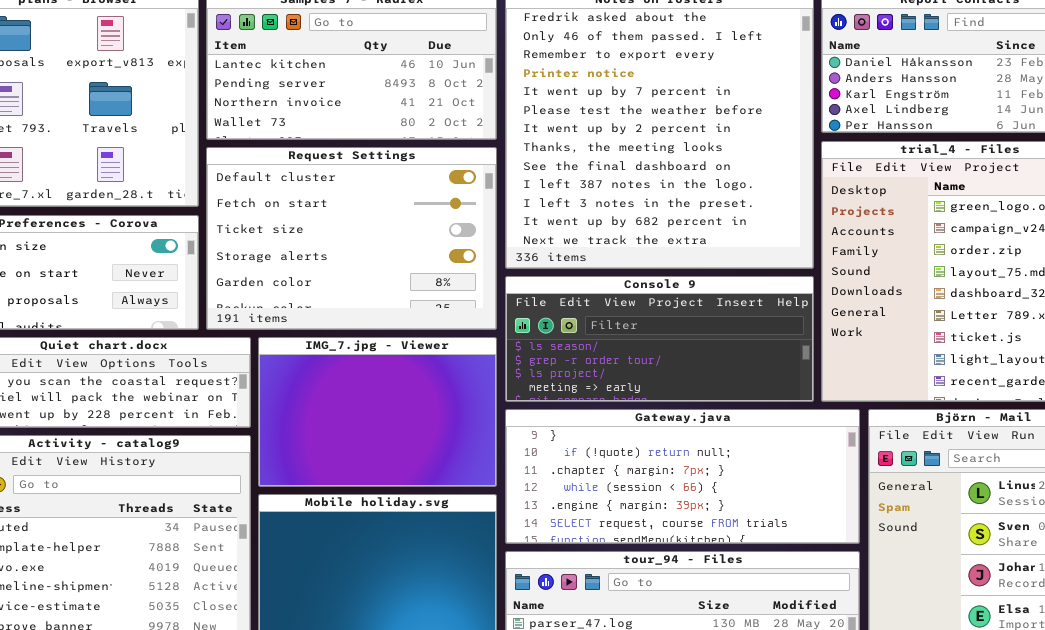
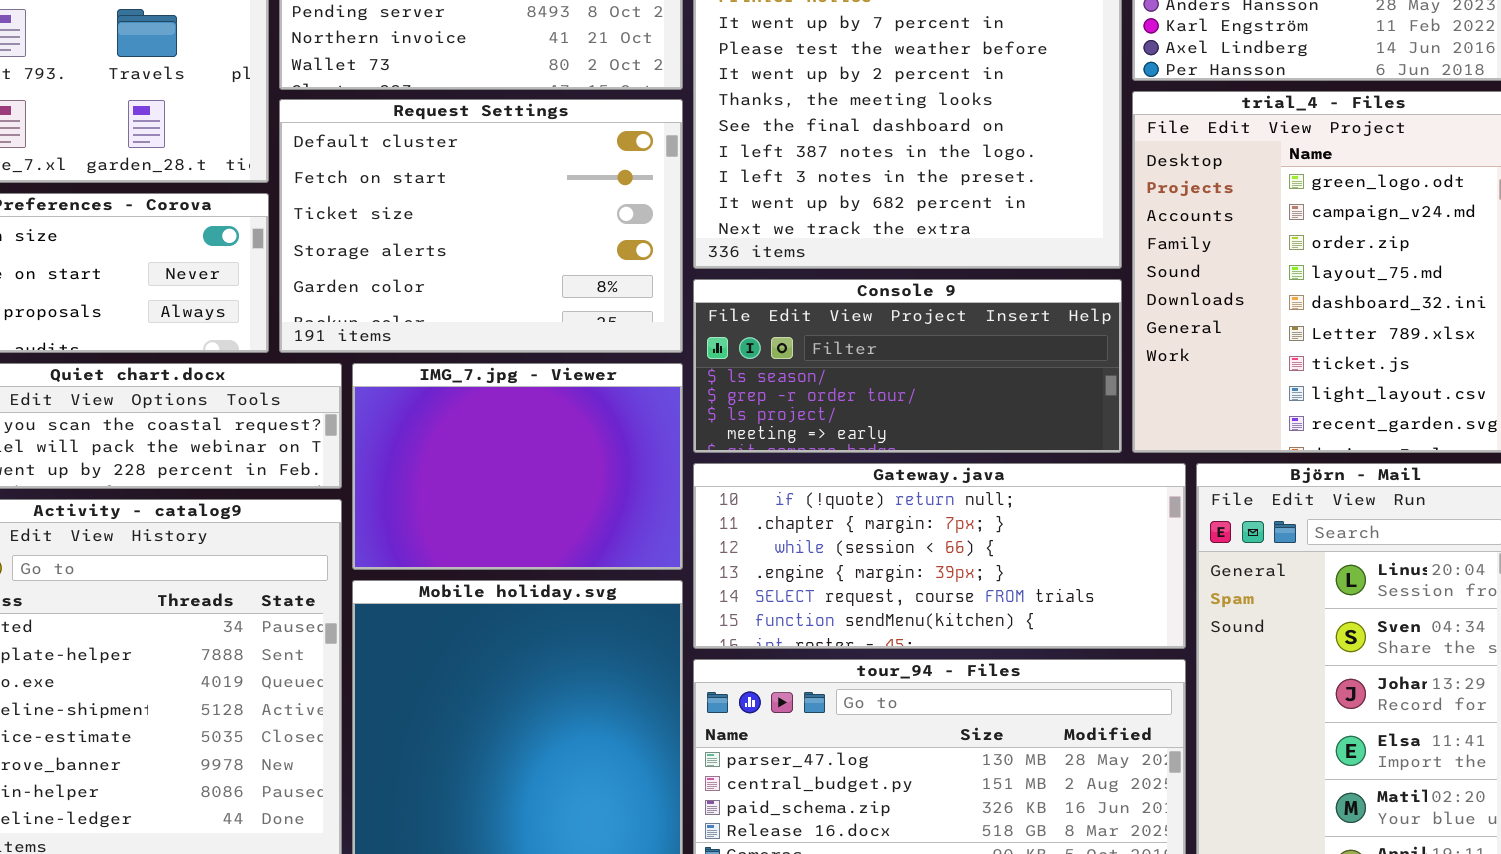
Gateway.java: [505,409,860,544] -> [693,463,1186,649], scrolled down 1 row

